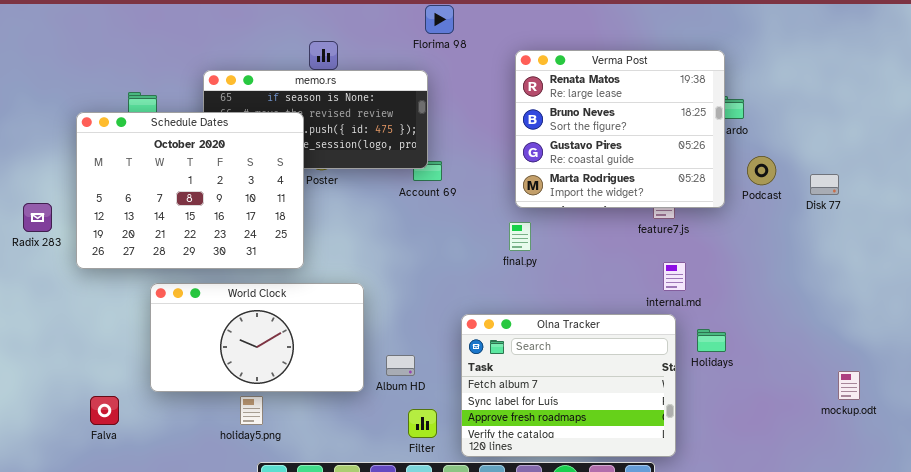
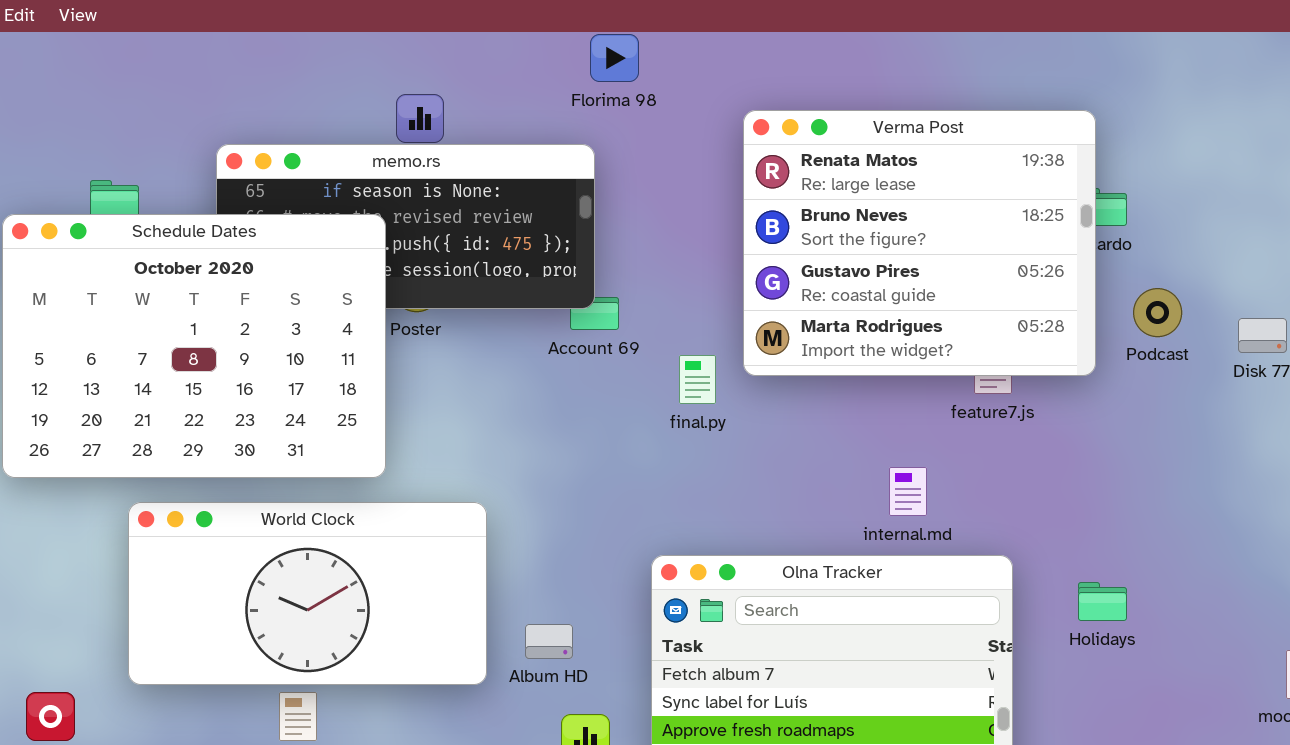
final.py: [509,222,531,251] -> [679,355,716,404], moved
internal.md: [663,262,686,291] -> [889,467,927,516], moved
Holidays: [697,329,726,352] -> [1078,582,1127,621], moved

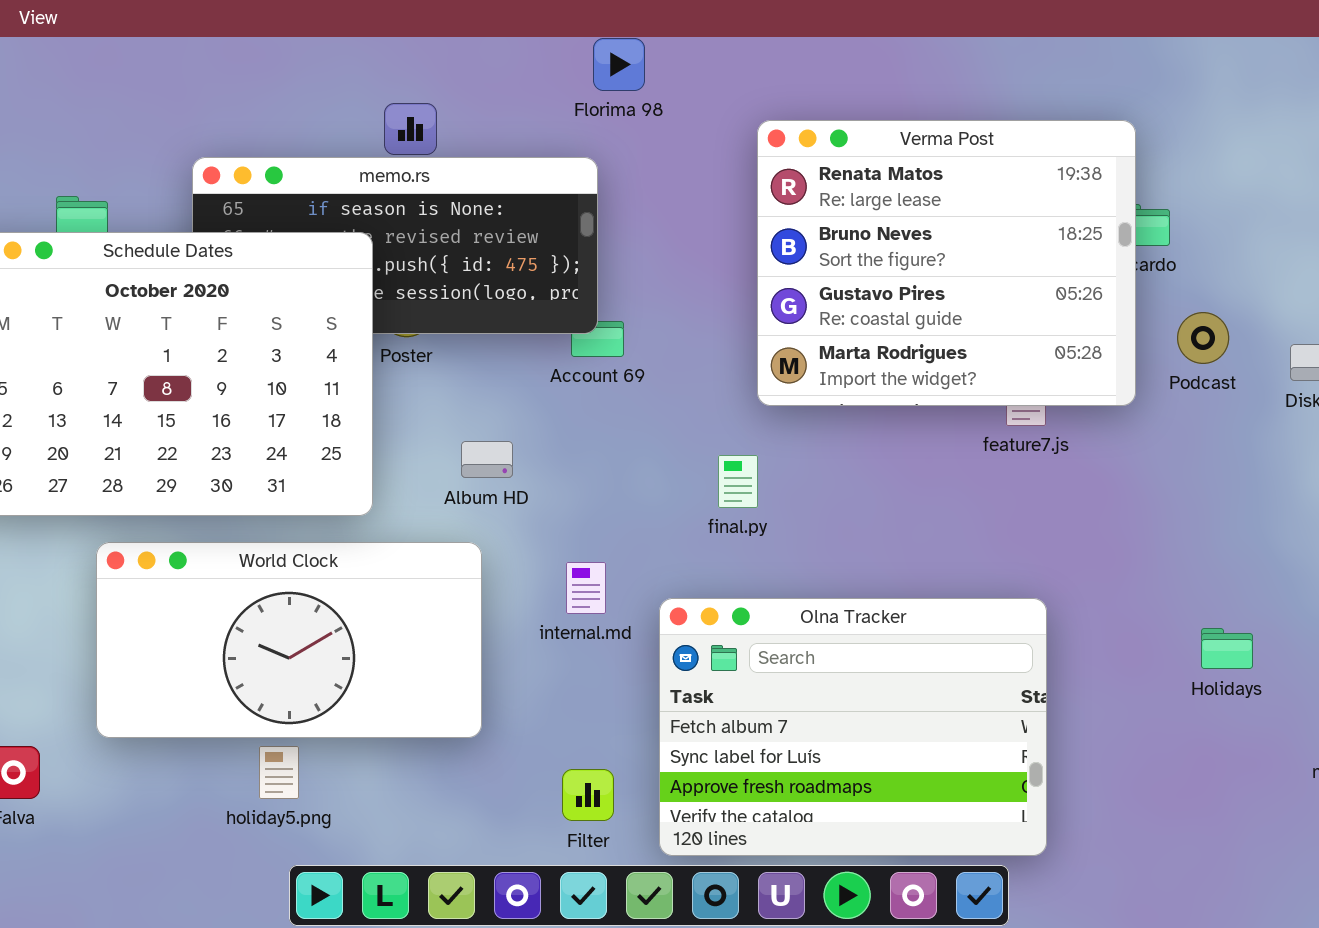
final.py: [679,355,716,404] -> [718,455,758,508], moved
internal.md: [889,467,927,516] -> [566,562,606,614], moved
Holidays: [1078,582,1127,621] -> [1201,628,1253,669], moved
Album HD: [525,624,573,659] -> [461,441,513,478], moved

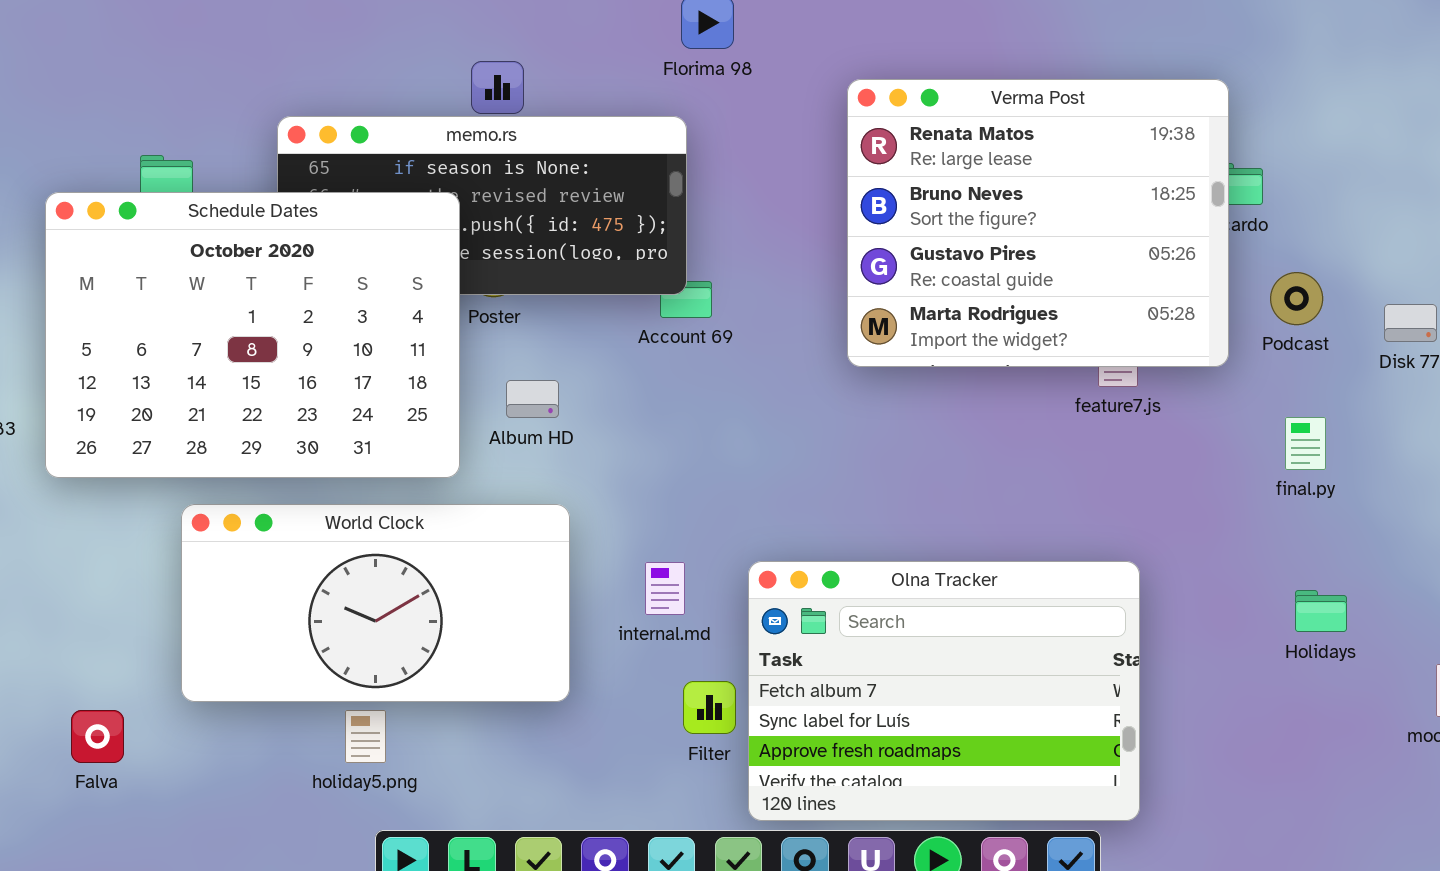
Album HD: [461,441,513,478] -> [506,380,559,418], moved
final.py: [718,455,758,508] -> [1285,417,1326,470], moved
internal.md: [566,562,606,614] -> [645,562,685,615], moved
Filter: [562,769,614,821] -> [683,681,736,734], moved

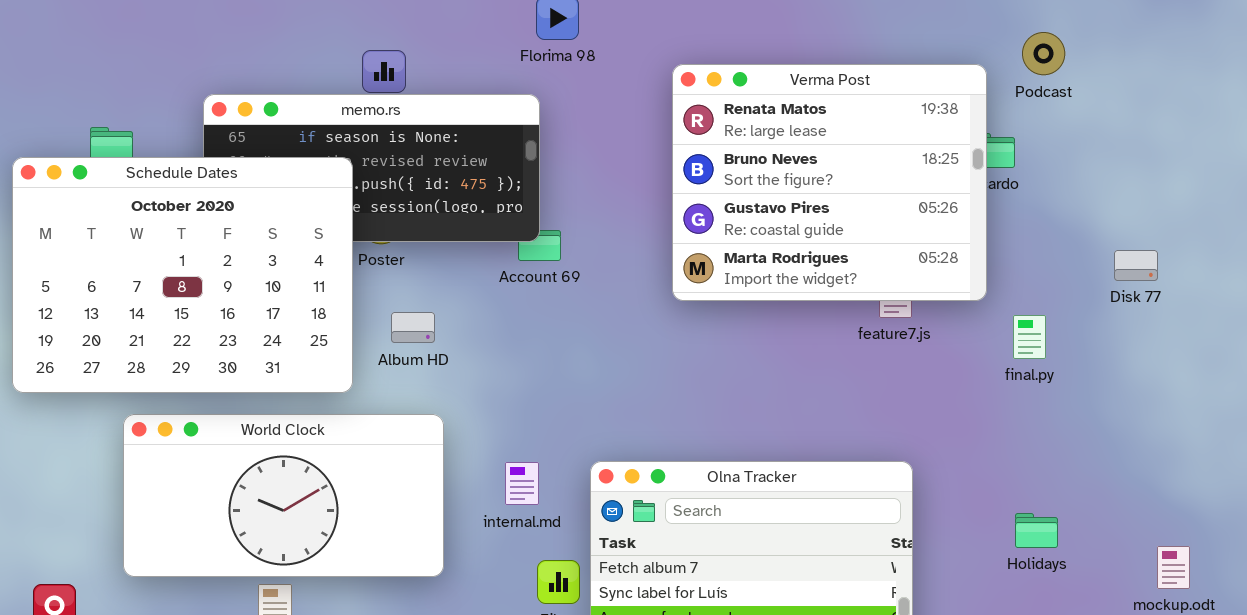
Podcast: [1270,272,1323,325] -> [1022,32,1065,75], moved
final.py: [1285,417,1326,470] -> [1013,315,1046,359], moved
Holidays: [1295,590,1347,632] -> [1015,513,1058,548], moved

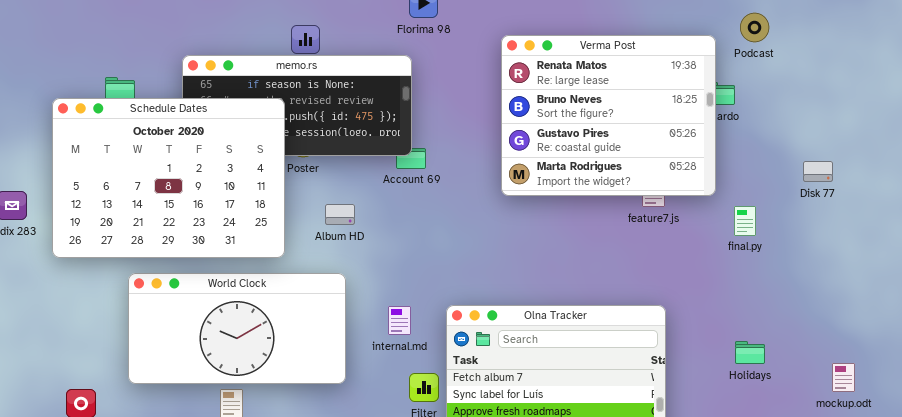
Album HD: [391,312,435,343] -> [325,204,355,225], moved

